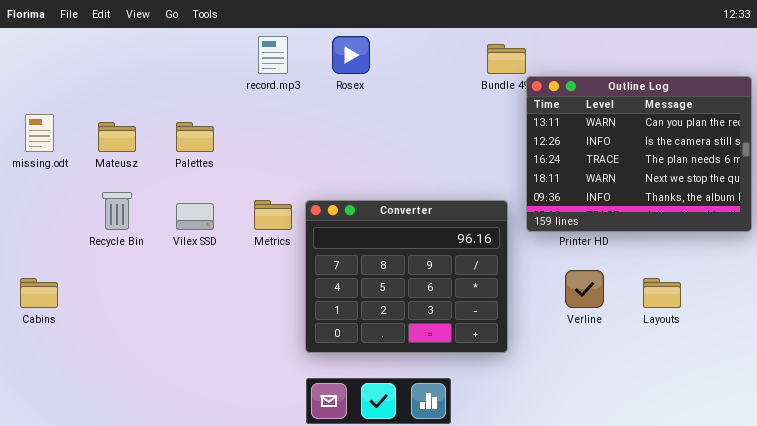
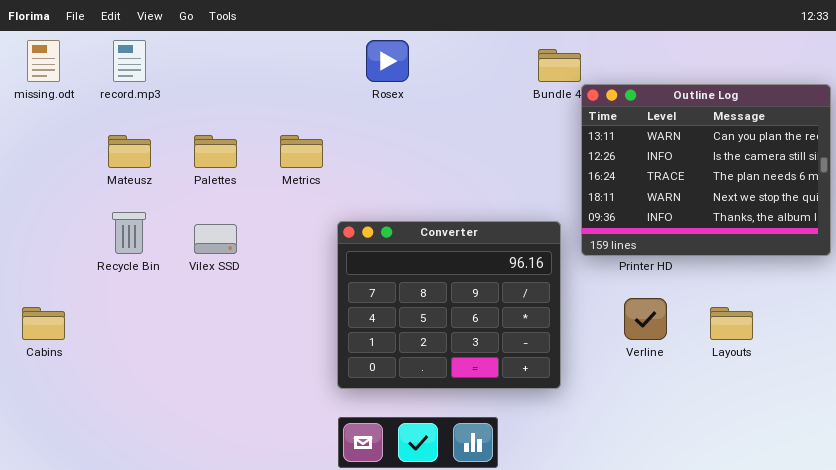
record.mp3: [258,36,288,74] -> [113,40,146,82], moved
missing.odt: [25,114,54,152] -> [27,40,60,82], moved
Metrics: [254,200,292,230] -> [280,135,323,168], moved

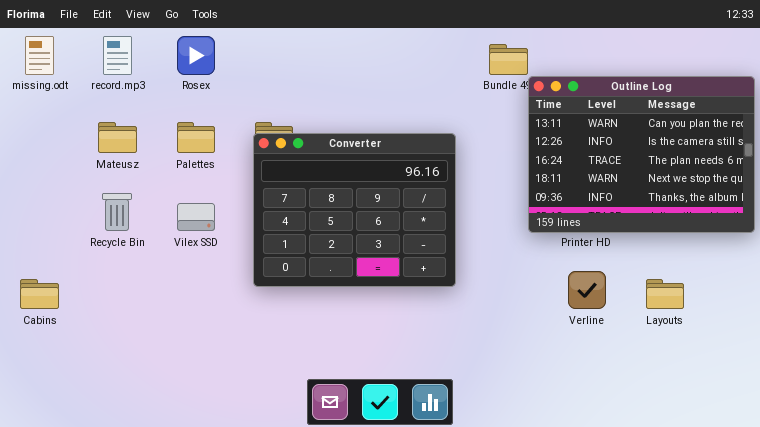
Rosex: [366,40,409,82] -> [177,36,215,75], moved
Converter: [337,221,561,389] -> [253,133,456,287], moved

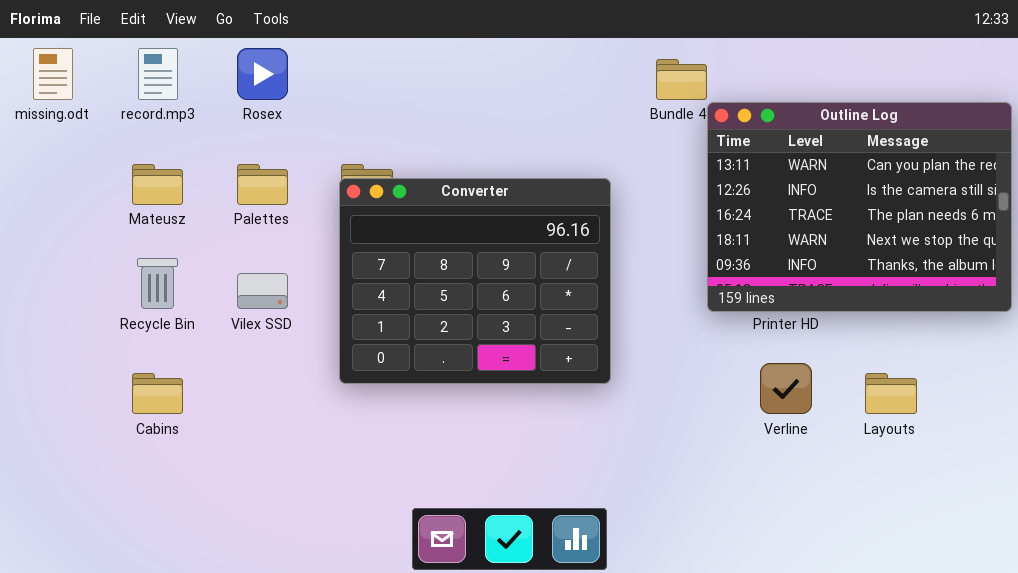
Cabins: [20,279,59,309] -> [132,373,183,414], moved

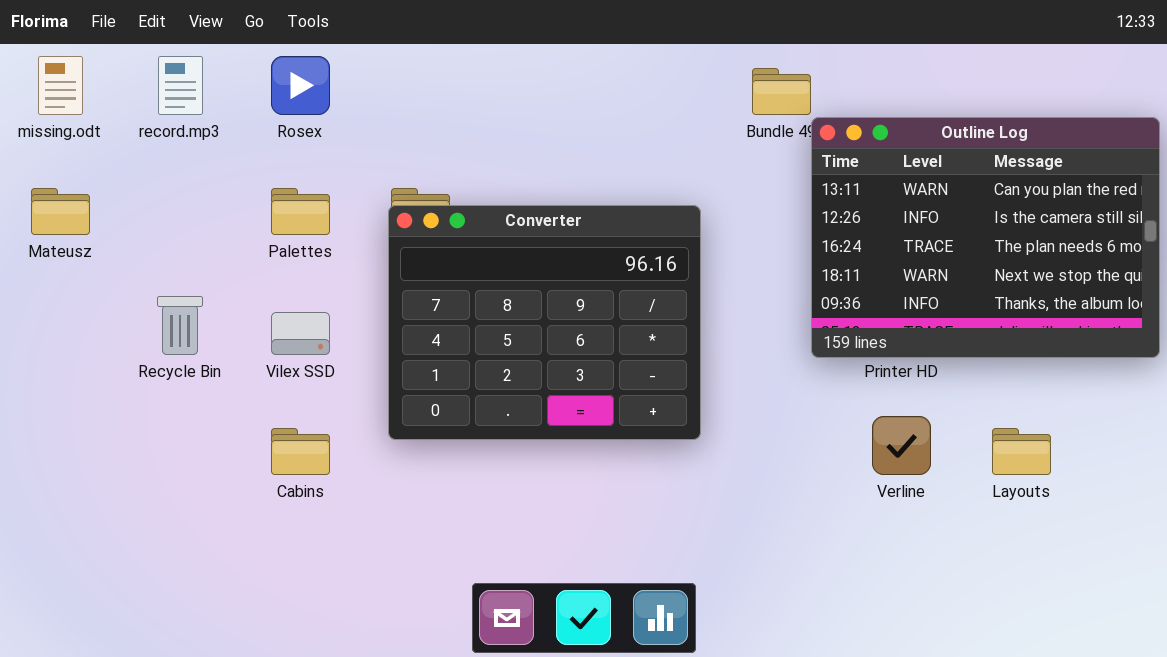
Mateusz: [132,164,183,205] -> [31,188,90,235], moved
Cabins: [132,373,183,414] -> [271,428,330,475], moved

